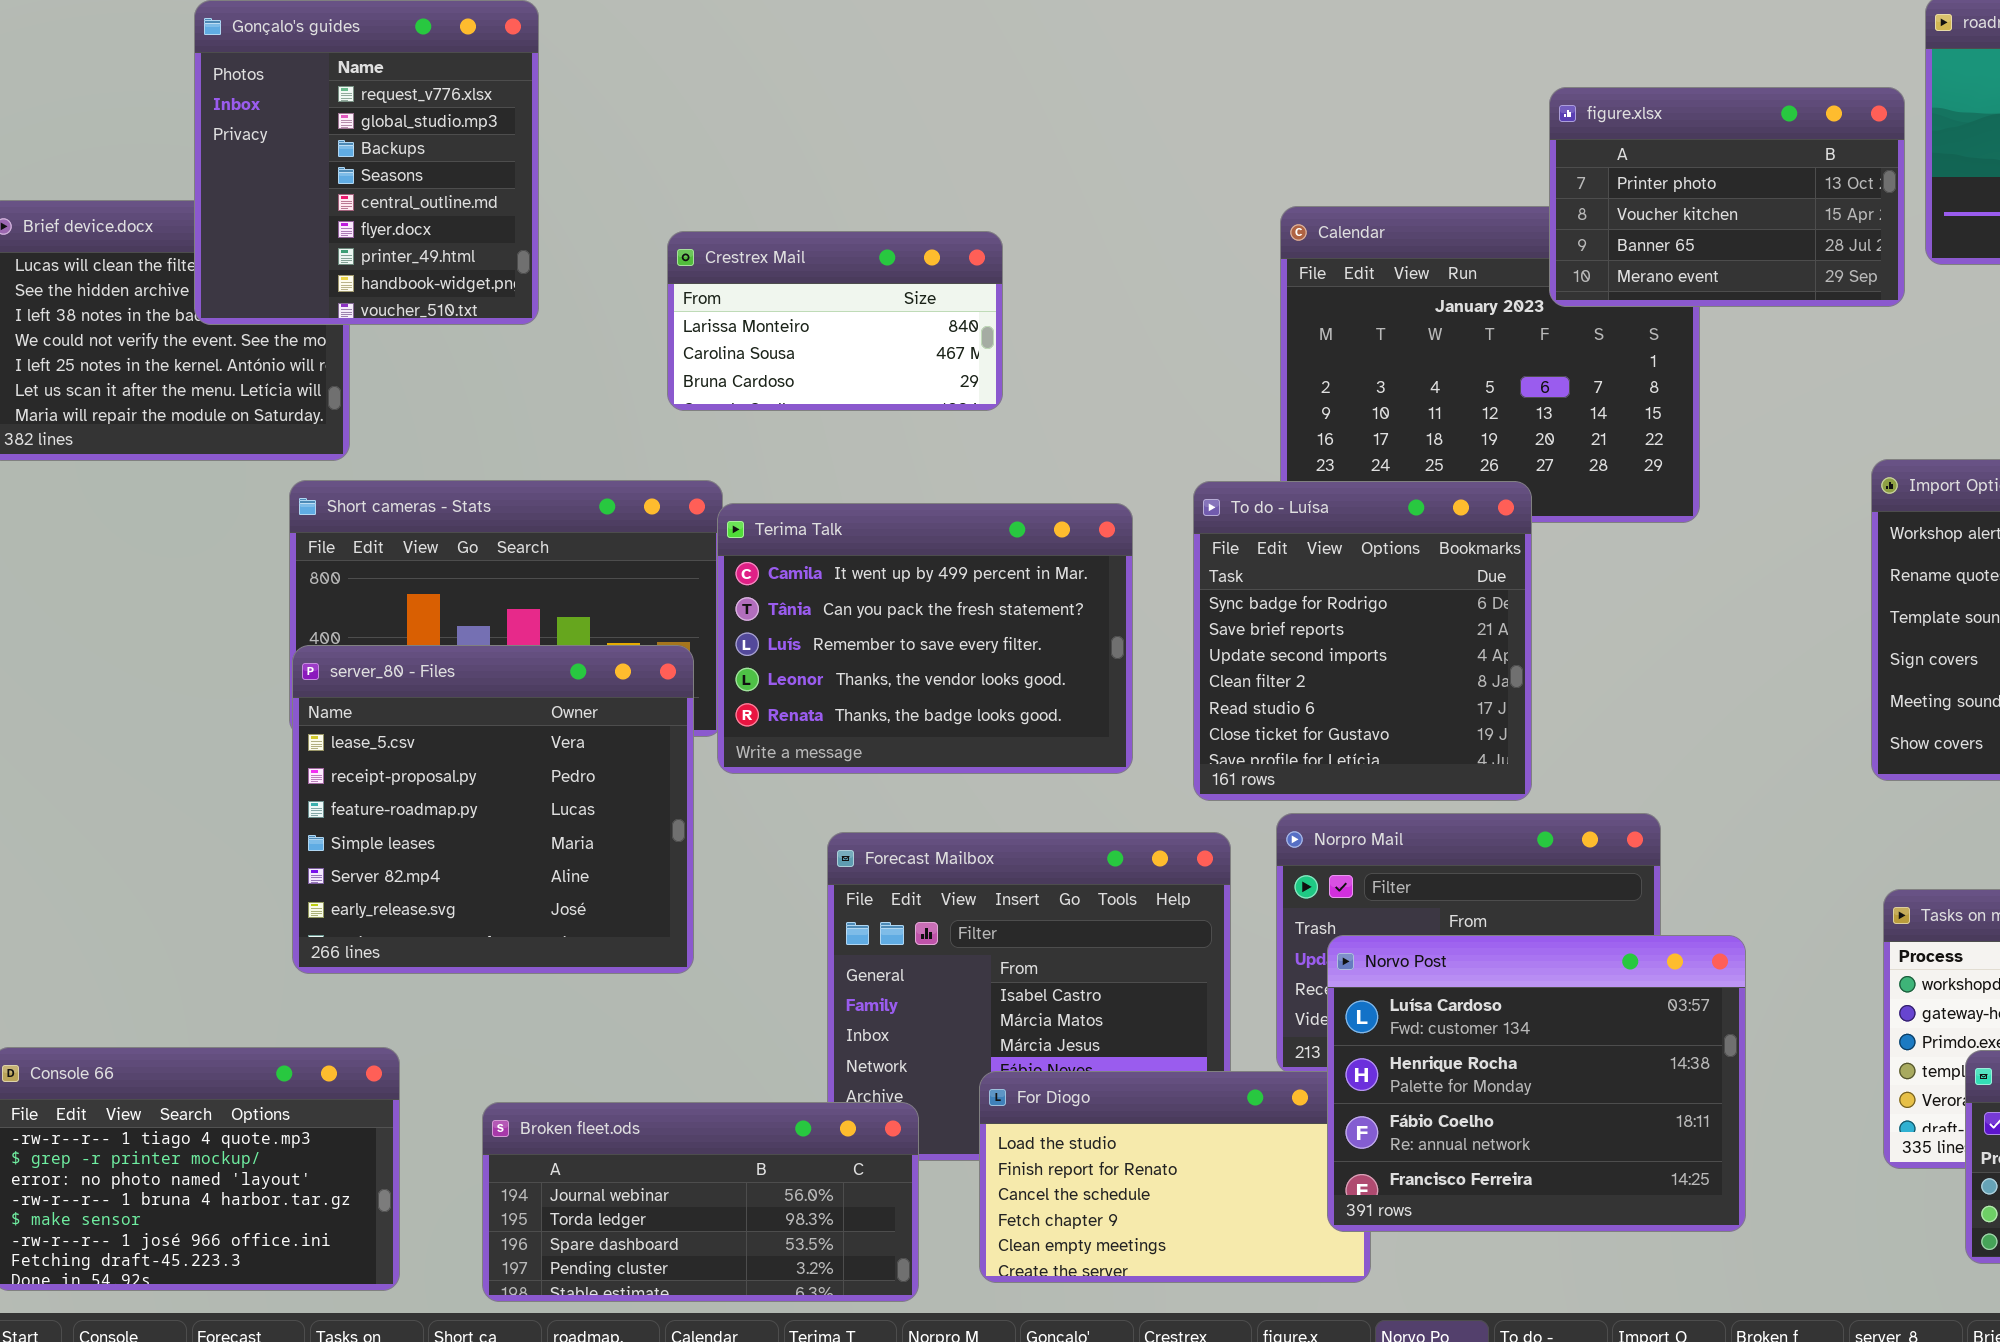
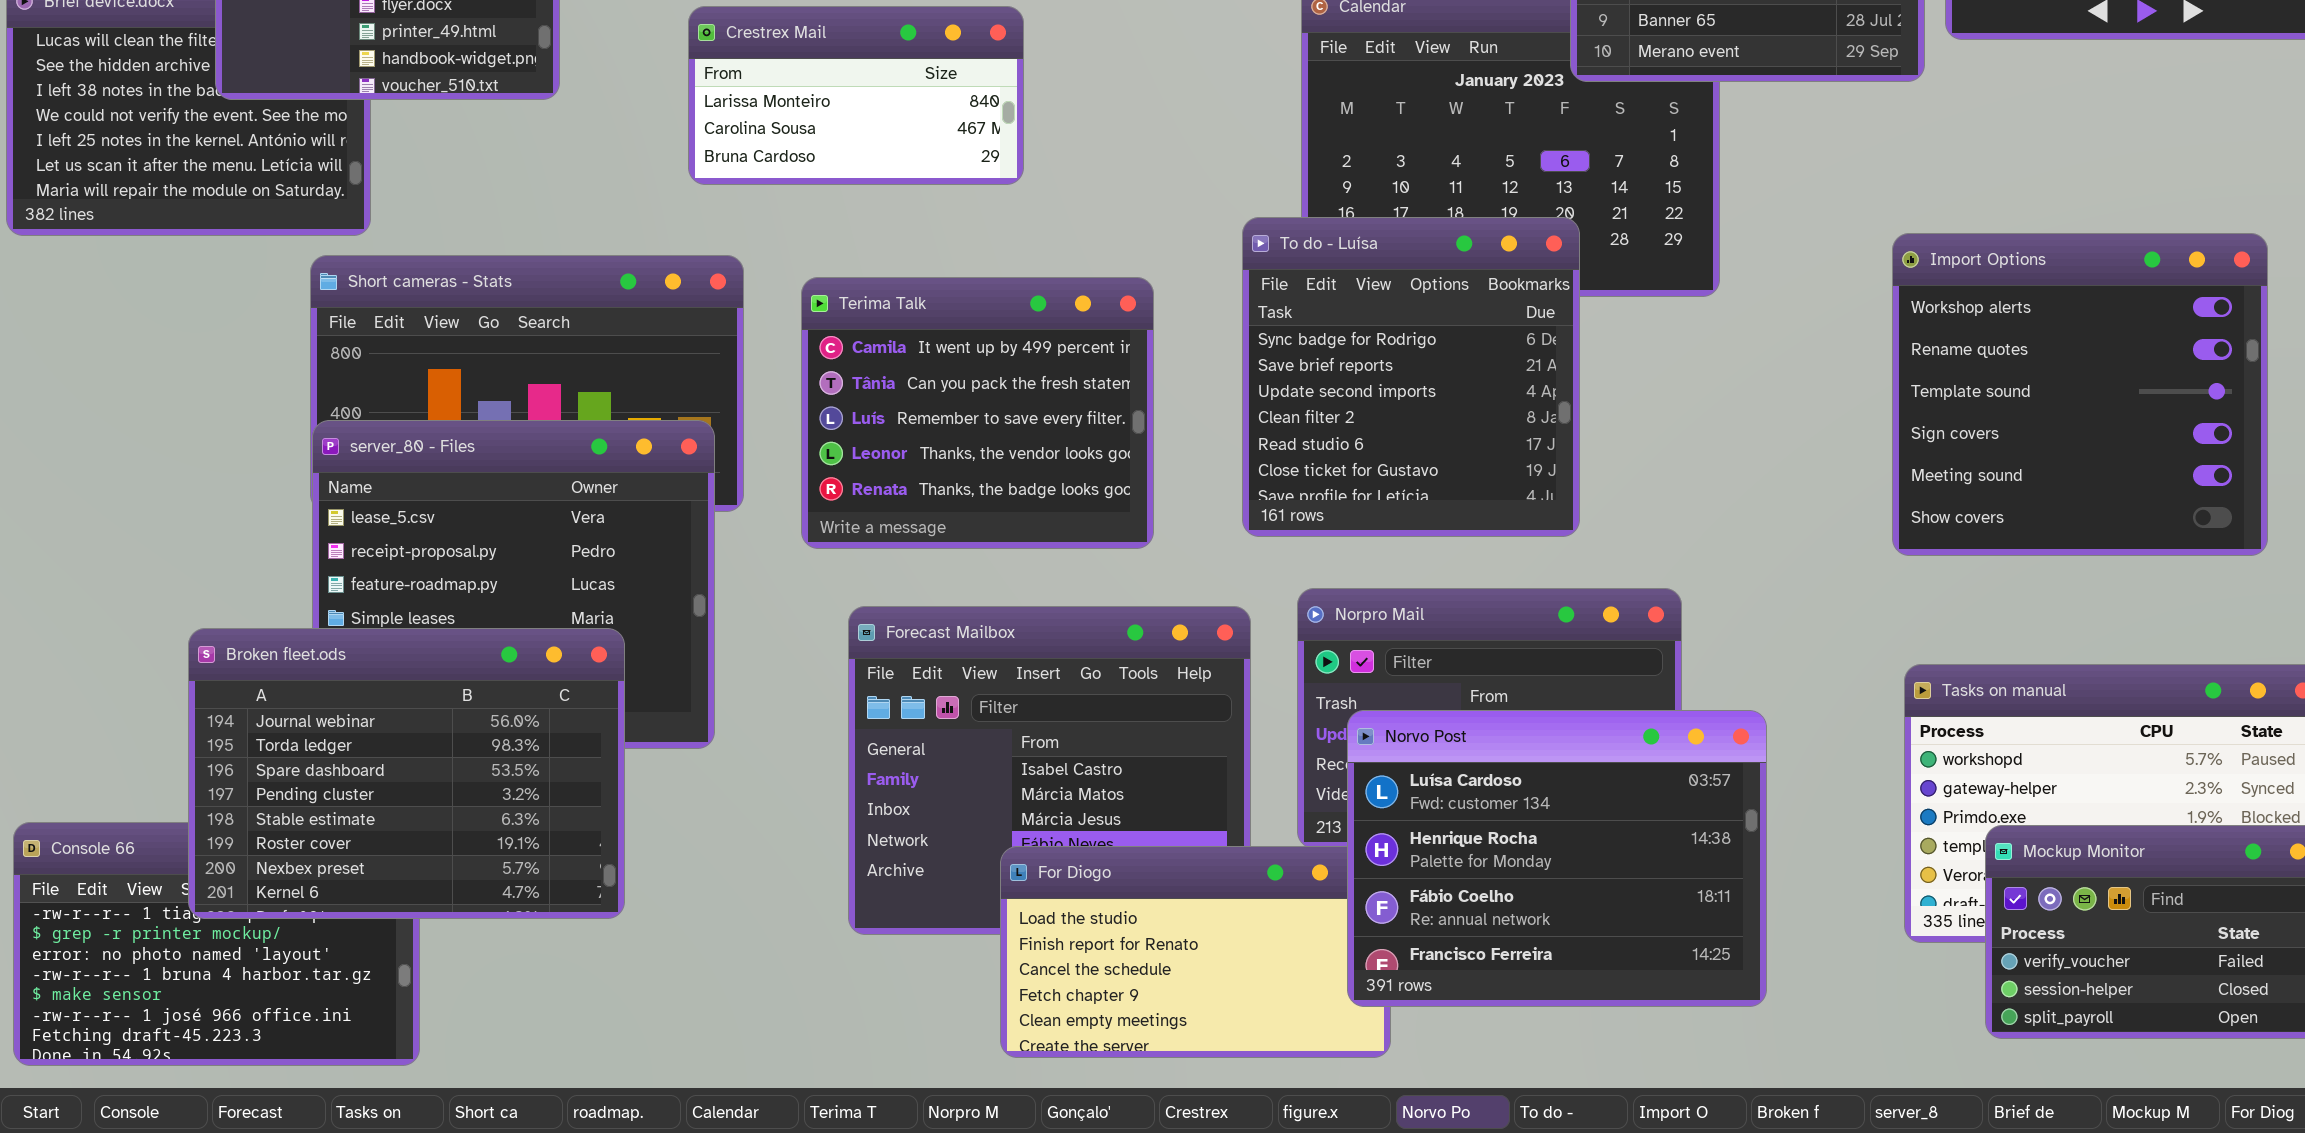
To do - Luísa: [1193,481,1532,801] -> [1242,217,1580,537], moved
Terima Talk: [717,503,1133,774] -> [801,277,1154,549], resized
Broken fleet.ods: [482,1102,919,1302] -> [188,628,625,919], moved, resized

